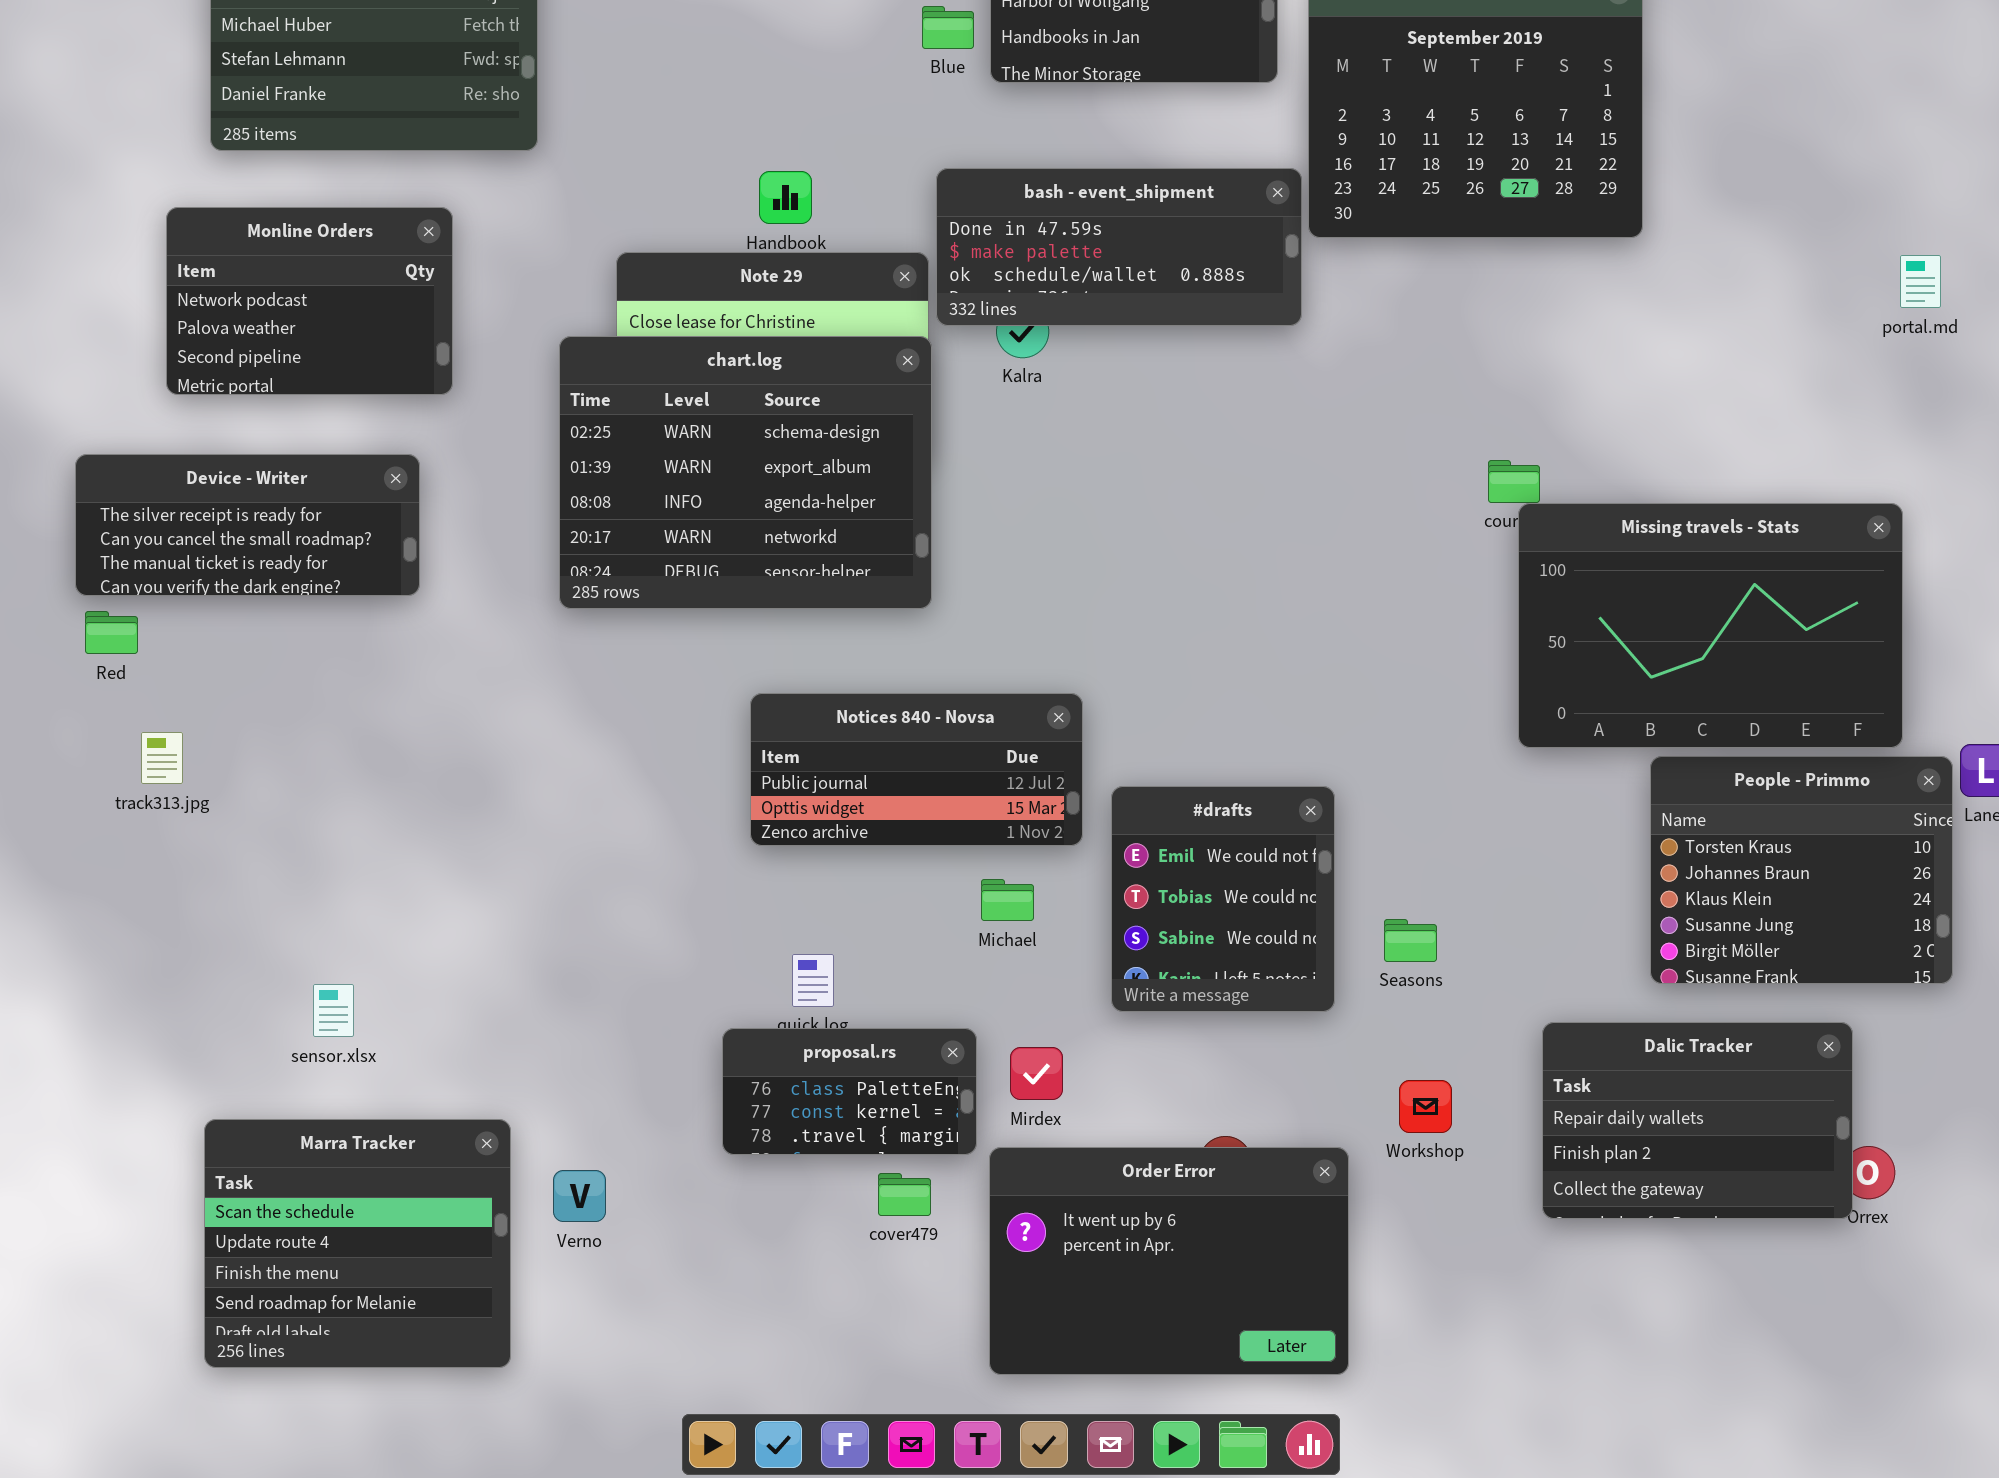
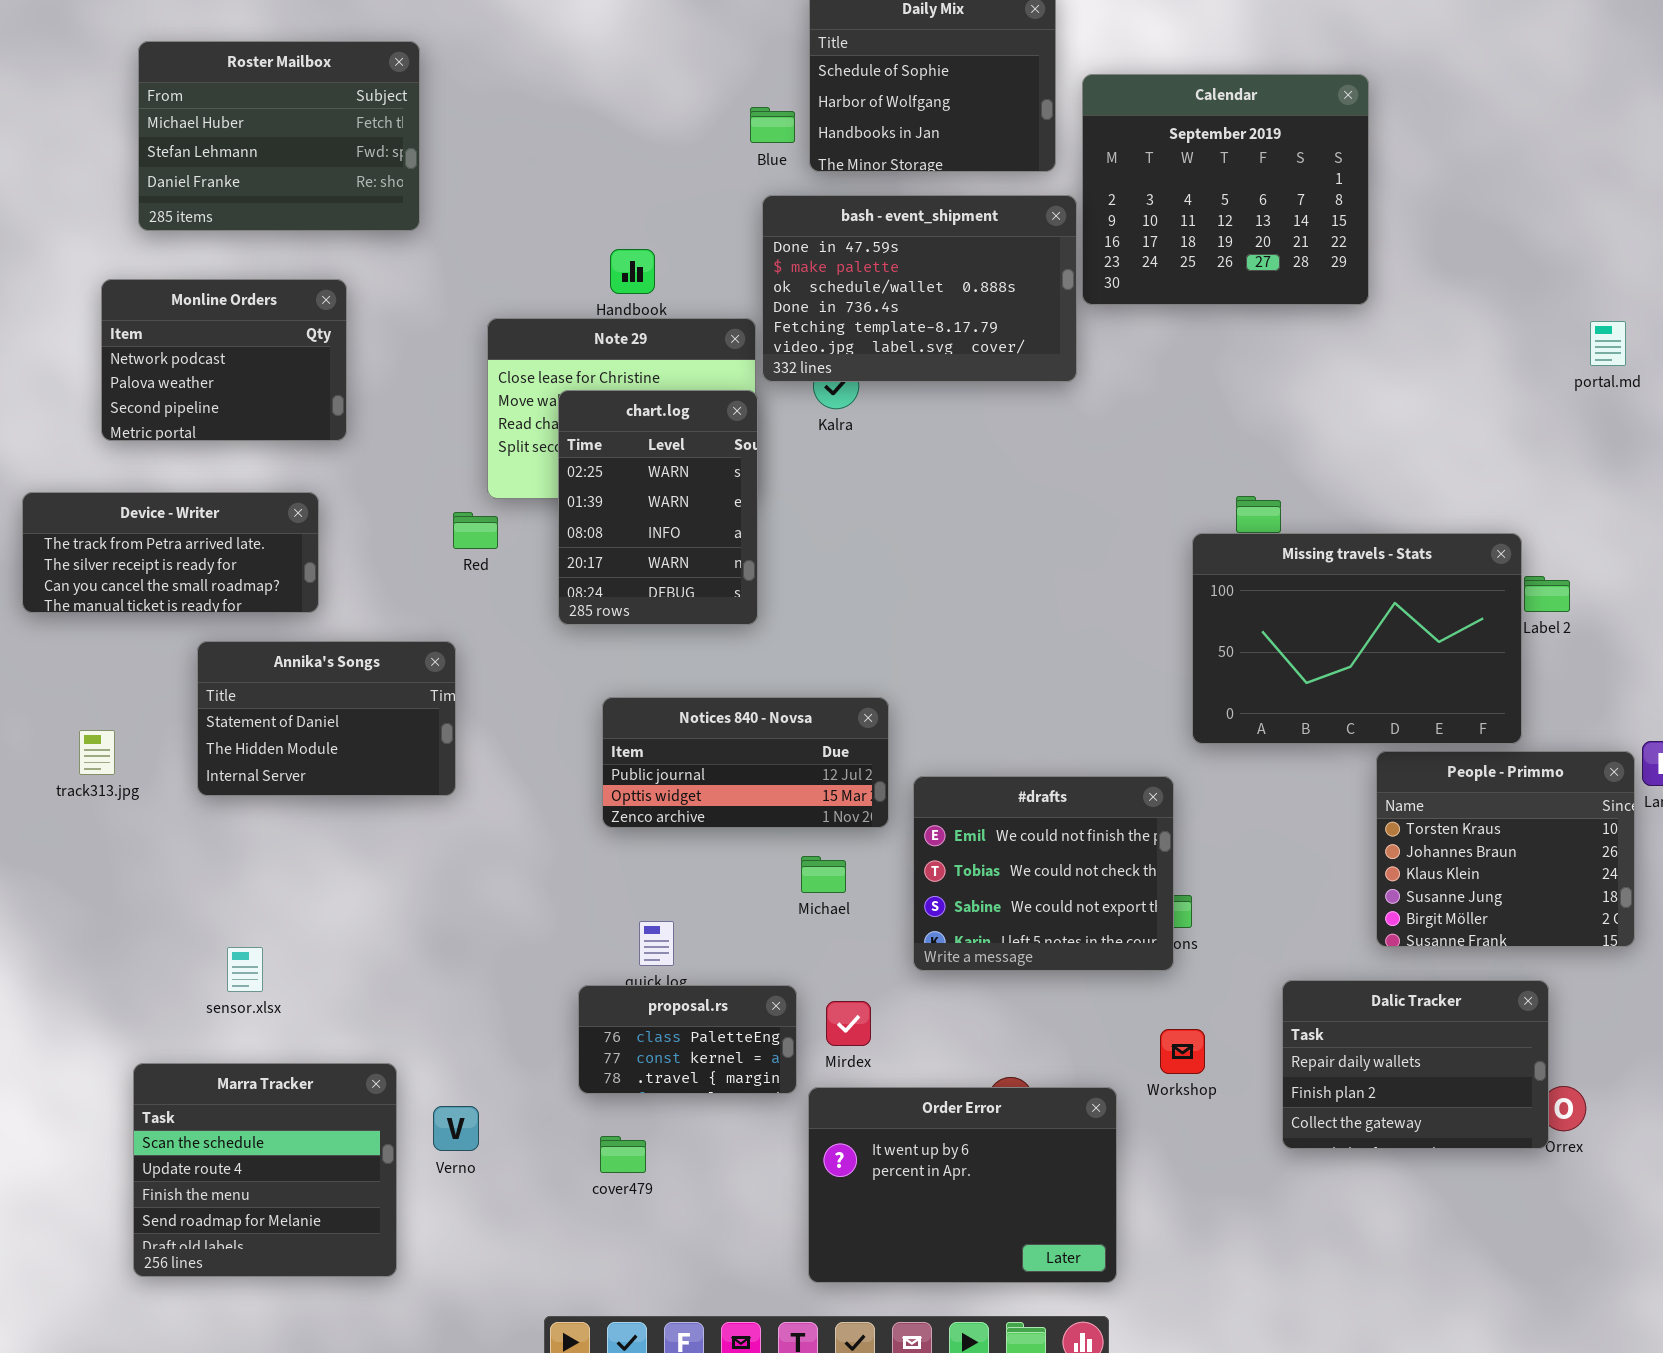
bash - event_shipment: [936,168,1302,326] -> [762,195,1077,382], resized
chart.log: [559,336,932,609] -> [558,390,758,625], resized
Device - Writer: [75,454,420,596] -> [22,492,319,613], scrolled up 1 row
Missing travels - Stats: [1518,503,1903,748] -> [1192,533,1522,744], moved
Red: [85,611,138,654] -> [453,512,498,549], moved
Annika's Songs: none -> [197,641,456,796], opened
#drafts: [1111,786,1335,1012] -> [913,776,1174,971], resized
cover479: [878,1173,931,1216] -> [600,1136,646,1173], moved

